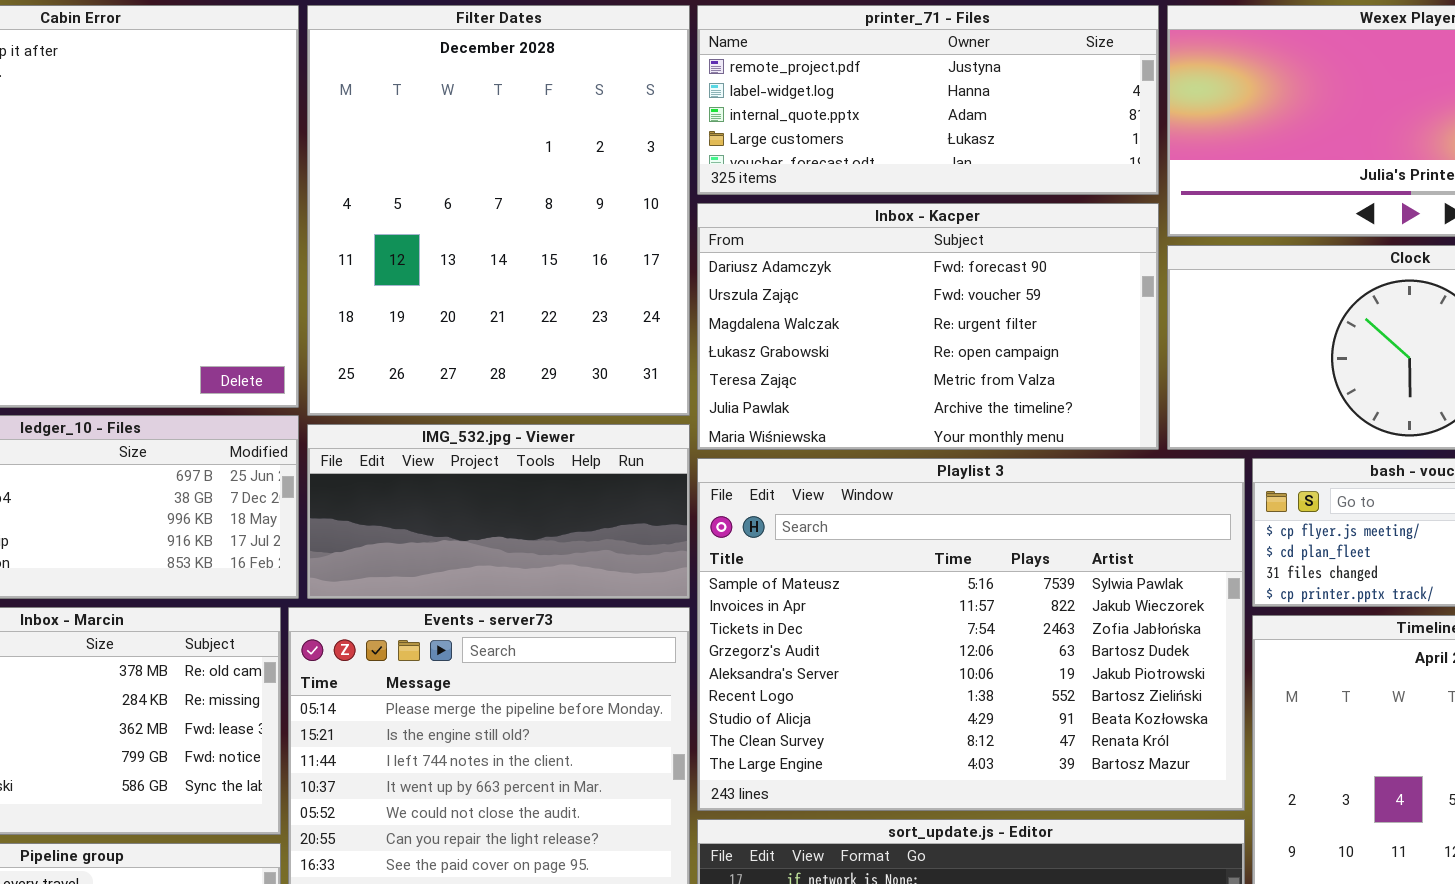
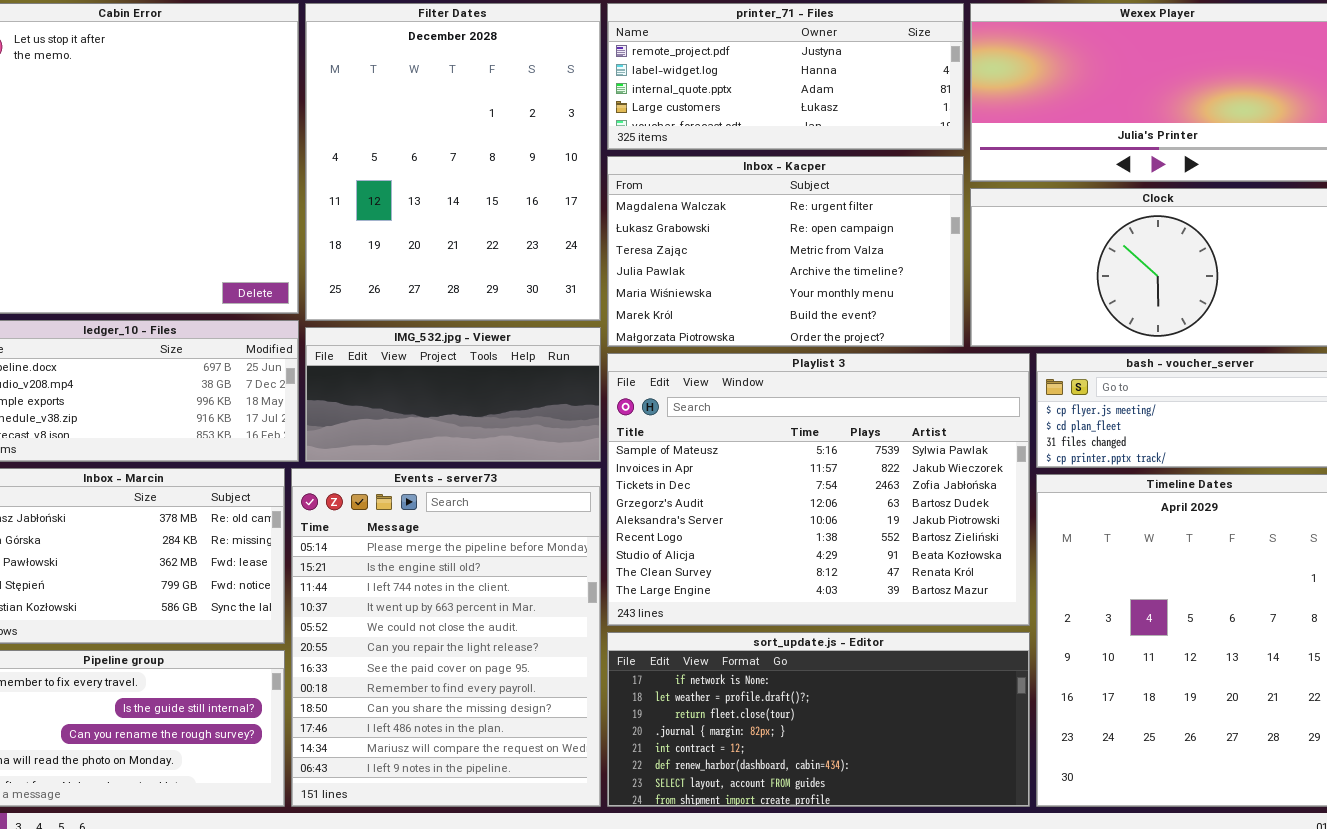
Inbox - Kacper: [697,203,1159,450] -> [607,156,964,347], scrolled down 2 rows

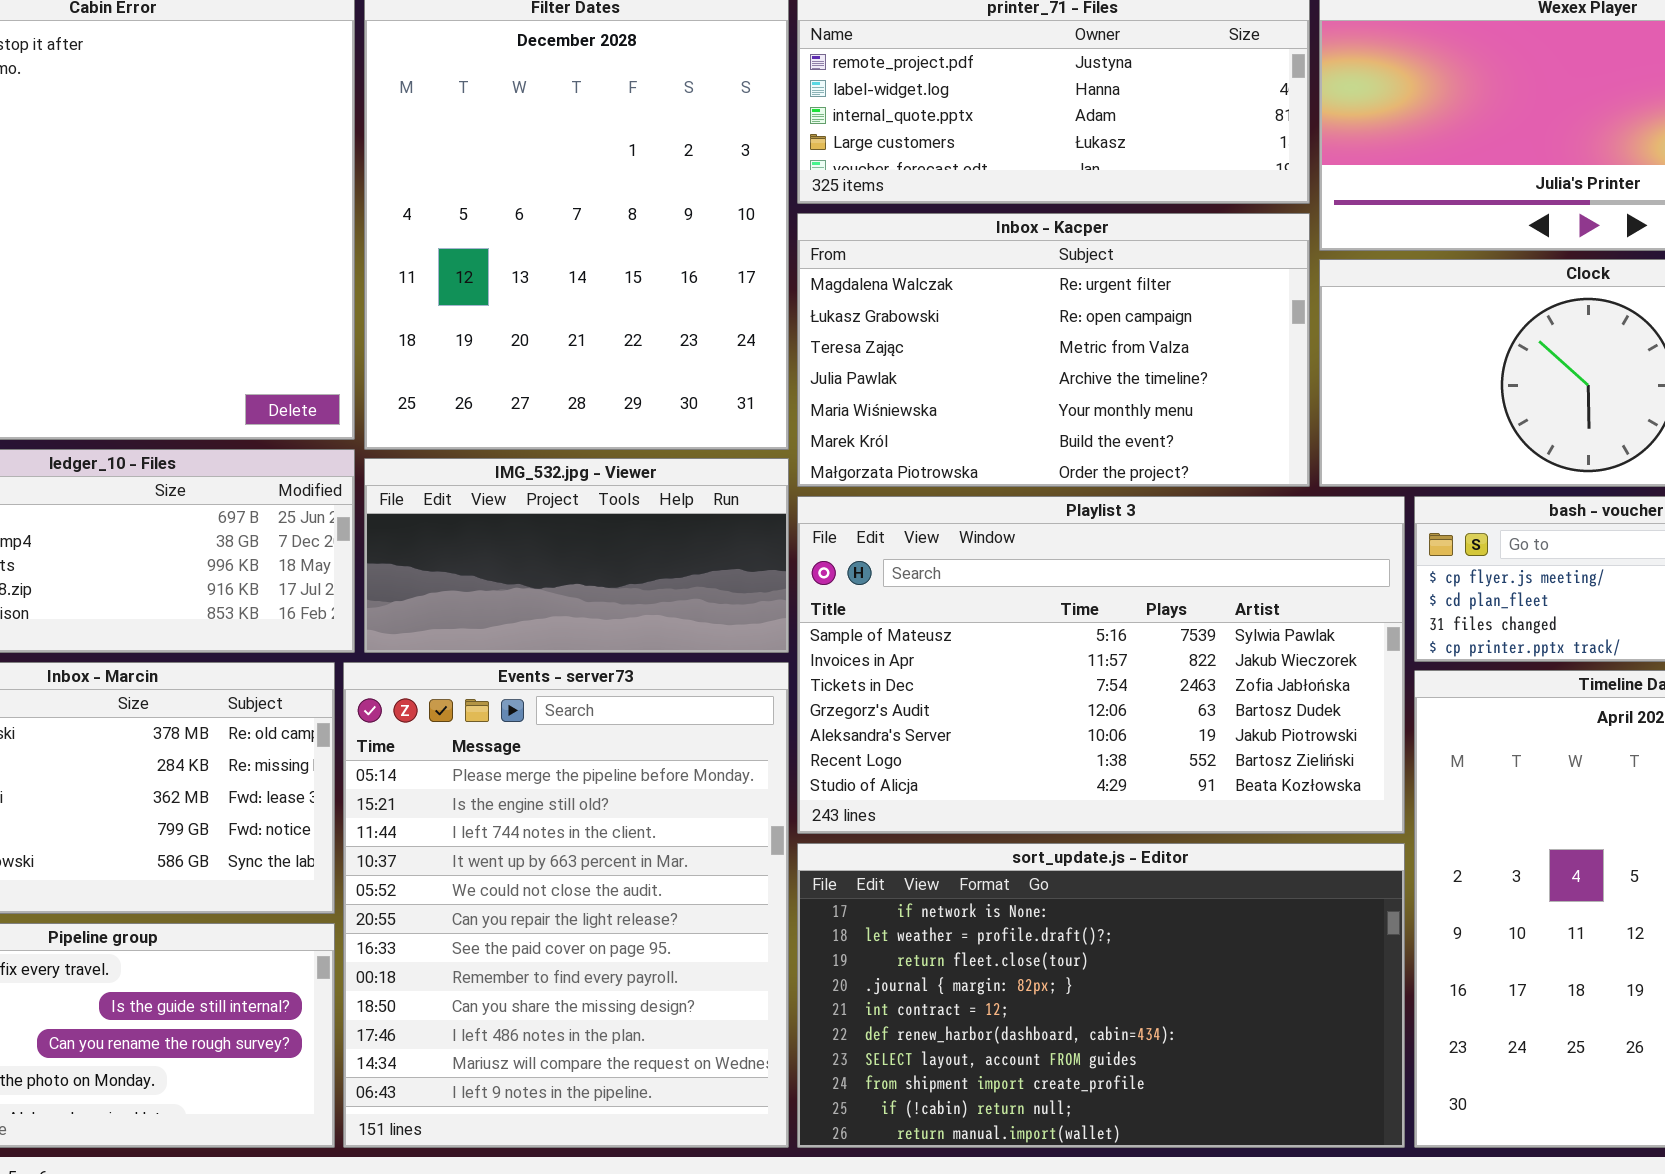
Playlist 3: [607,353,1030,626] -> [797,496,1405,834], resized
sort_update.js - Editor: [607,632,1030,807] -> [797,843,1405,1148], resized

